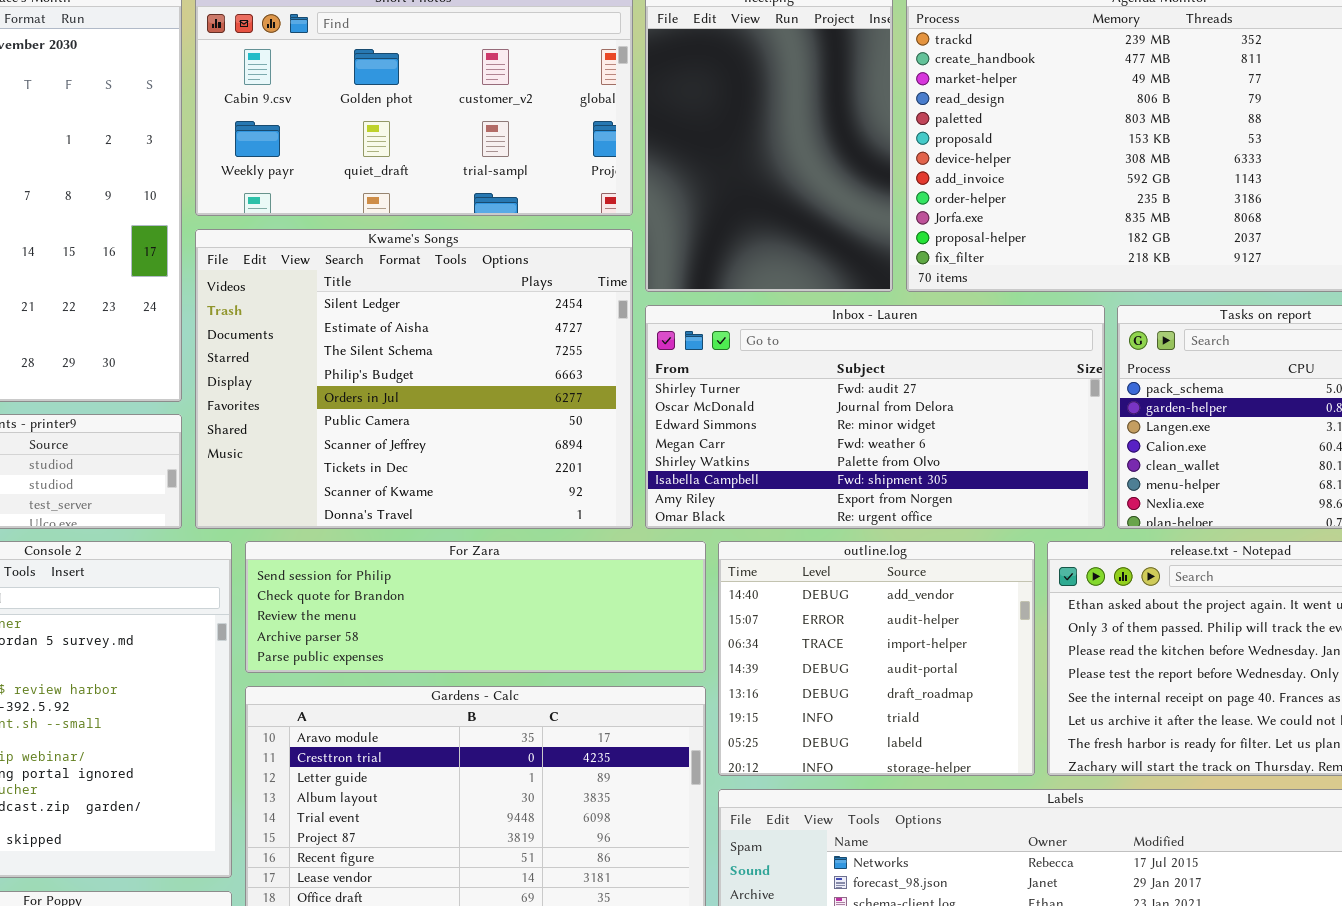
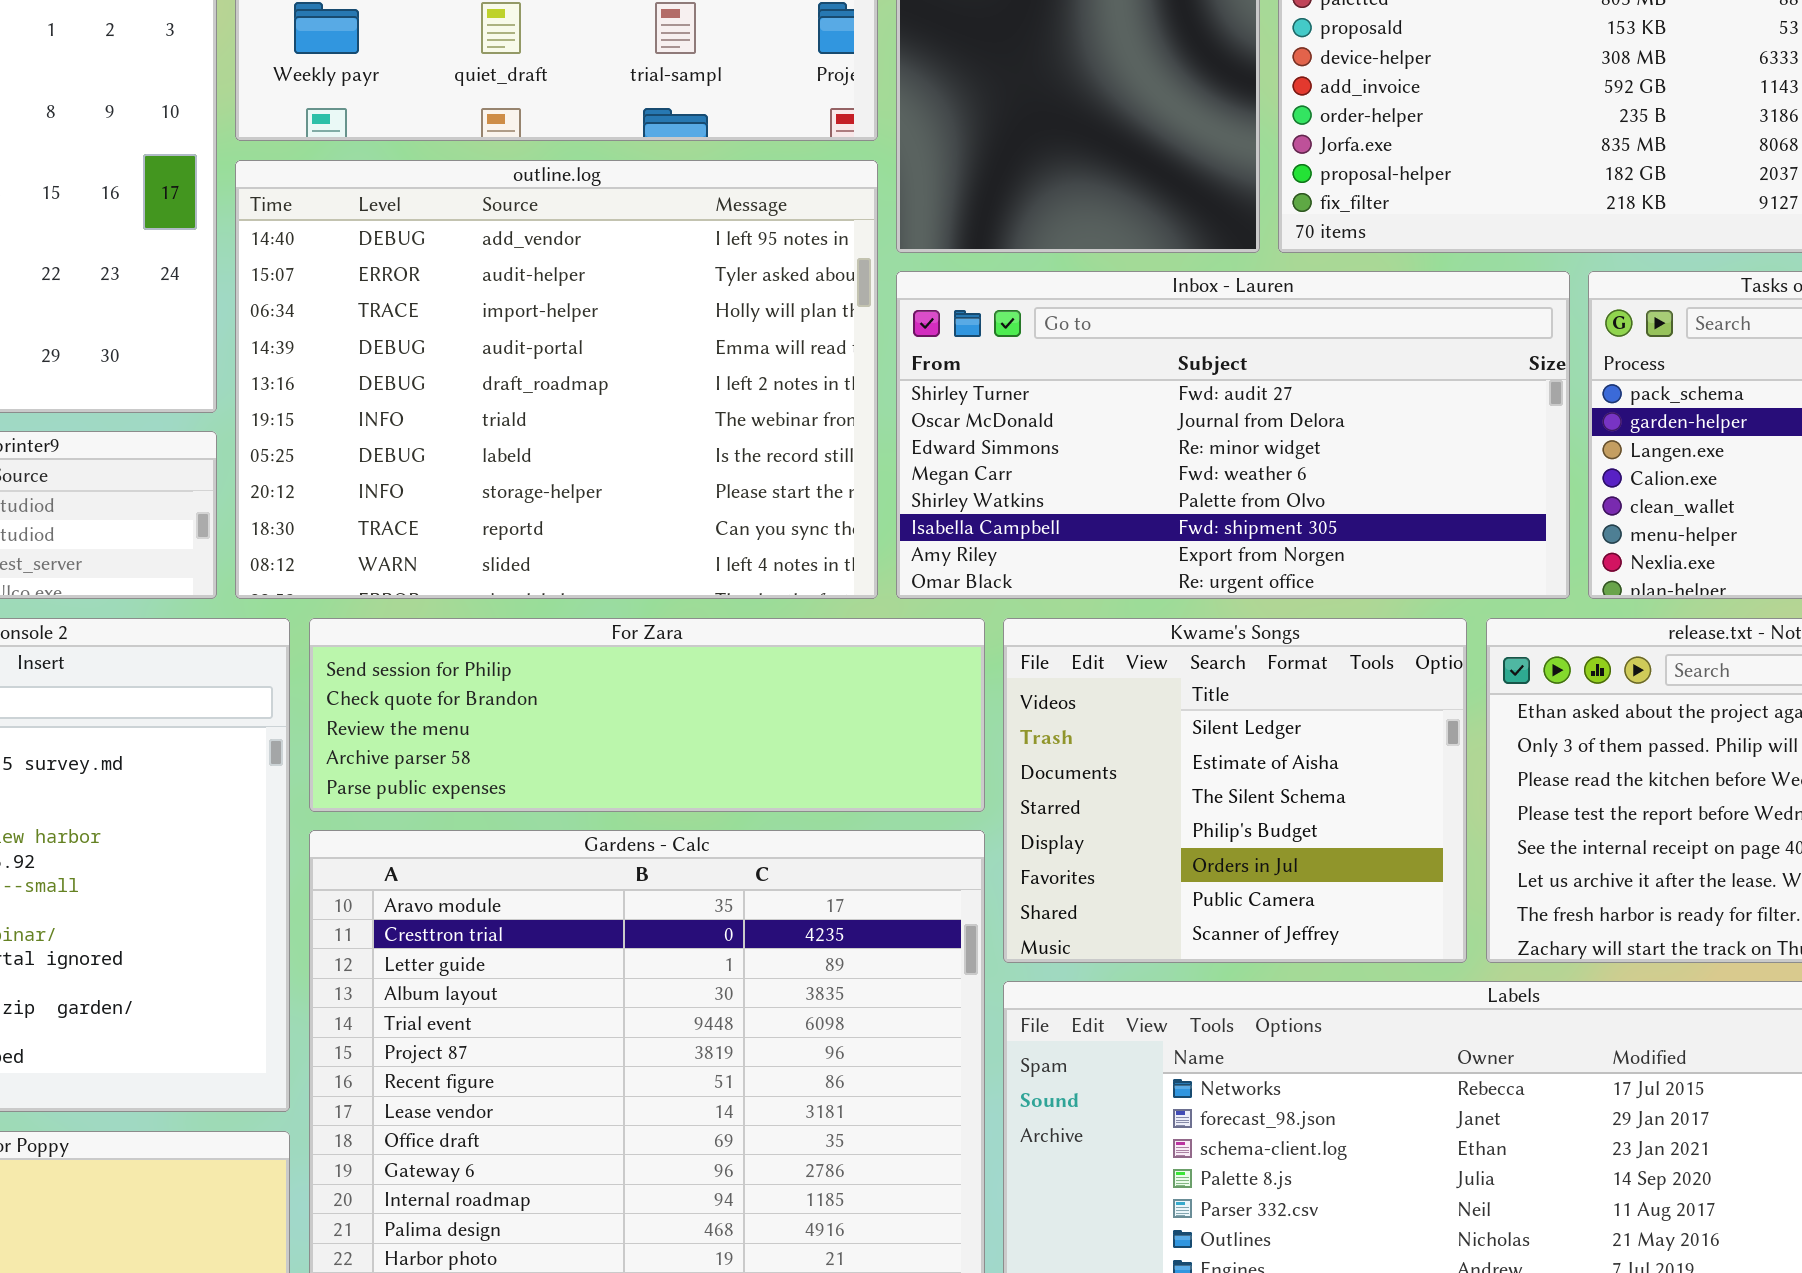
Kwame's Songs: [195,229,633,529] -> [1003,618,1467,963], moved, resized
outline.log: [718,541,1035,776] -> [235,160,878,599], moved, resized

